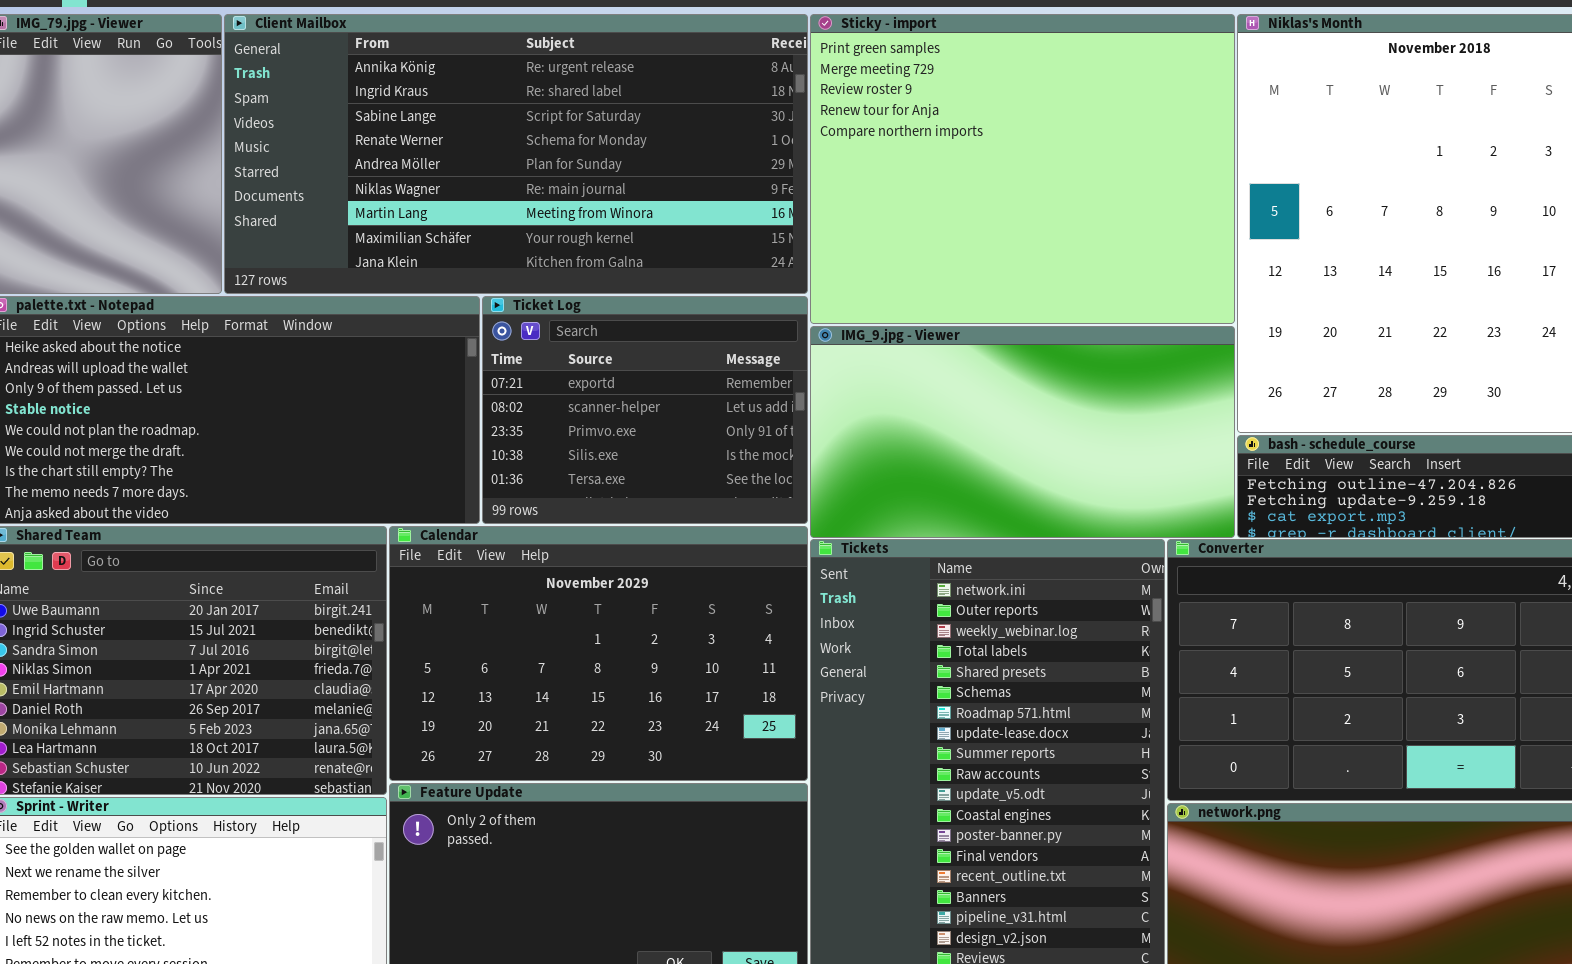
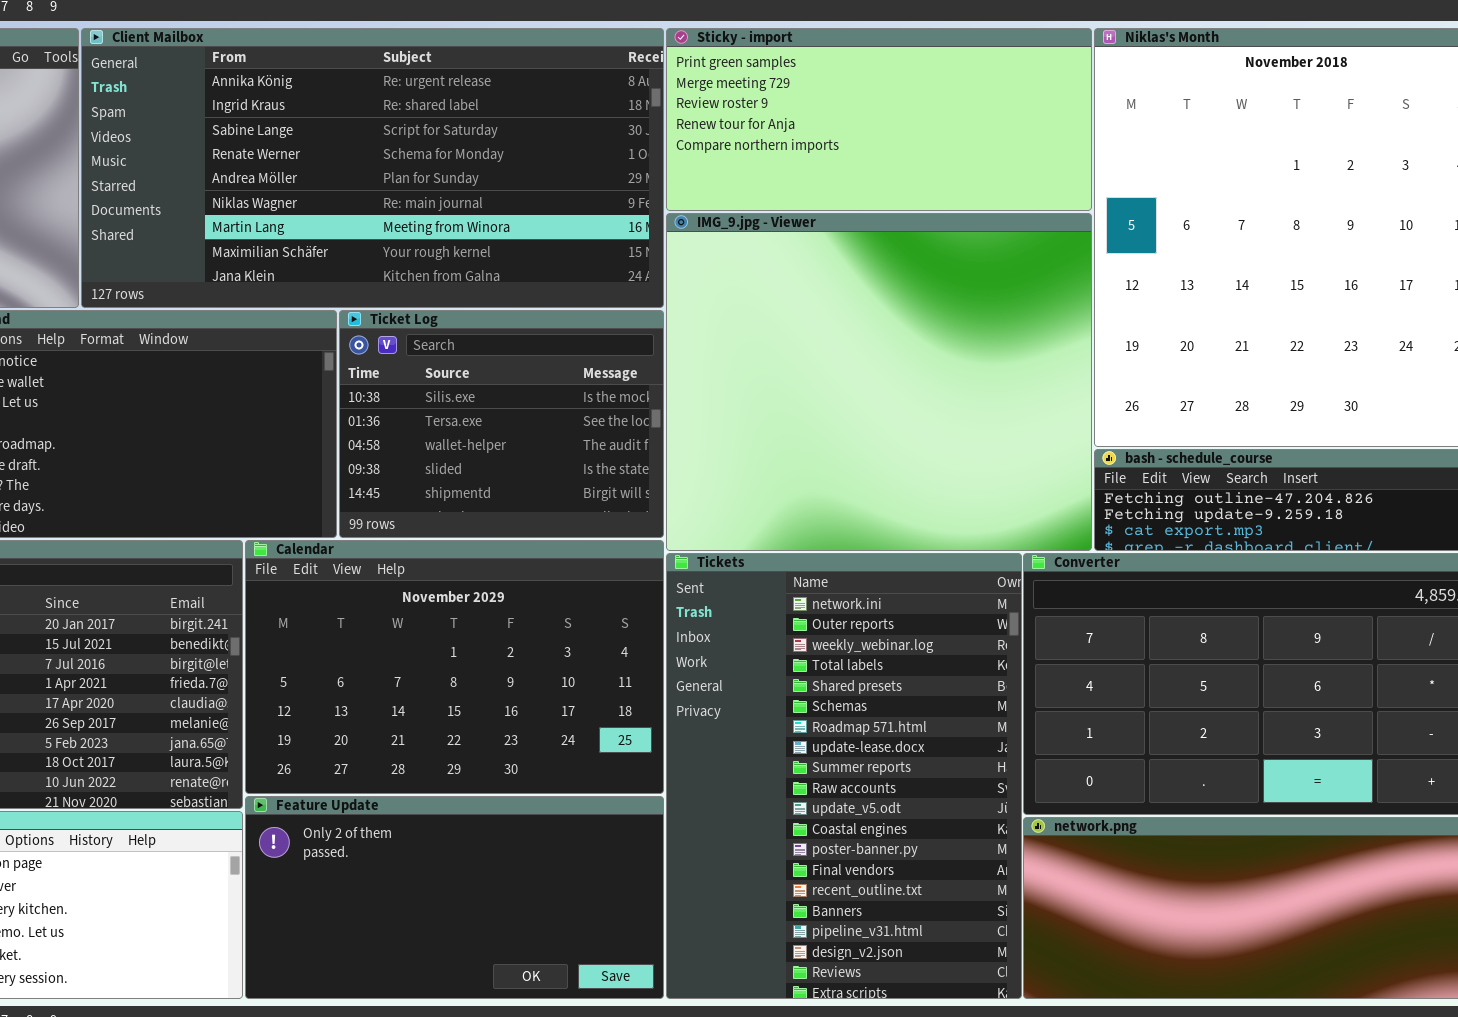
Sticky - import: [810,14,1235,324] -> [666,28,1092,211], resized
Ticket Log: [482,296,808,524] -> [339,310,664,538], scrolled down 3 rows
IMG_9.jpg - Viewer: [810,326,1235,538] -> [666,213,1092,551], resized

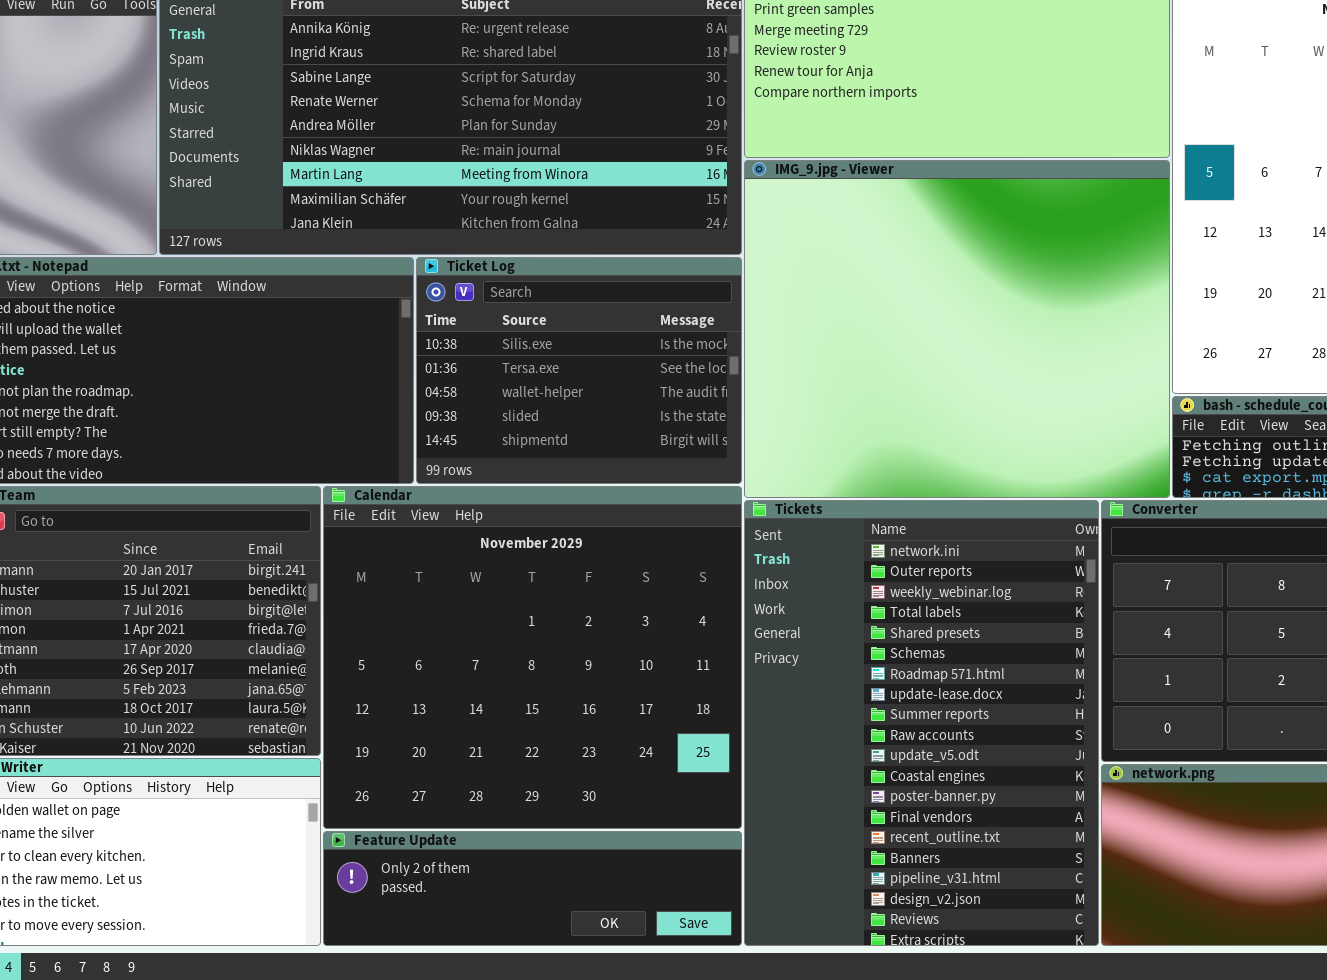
Calendar: [245,540,664,794] -> [323,486,742,829], resized
Feature Update: [245,796,664,999] -> [323,831,742,946], resized

